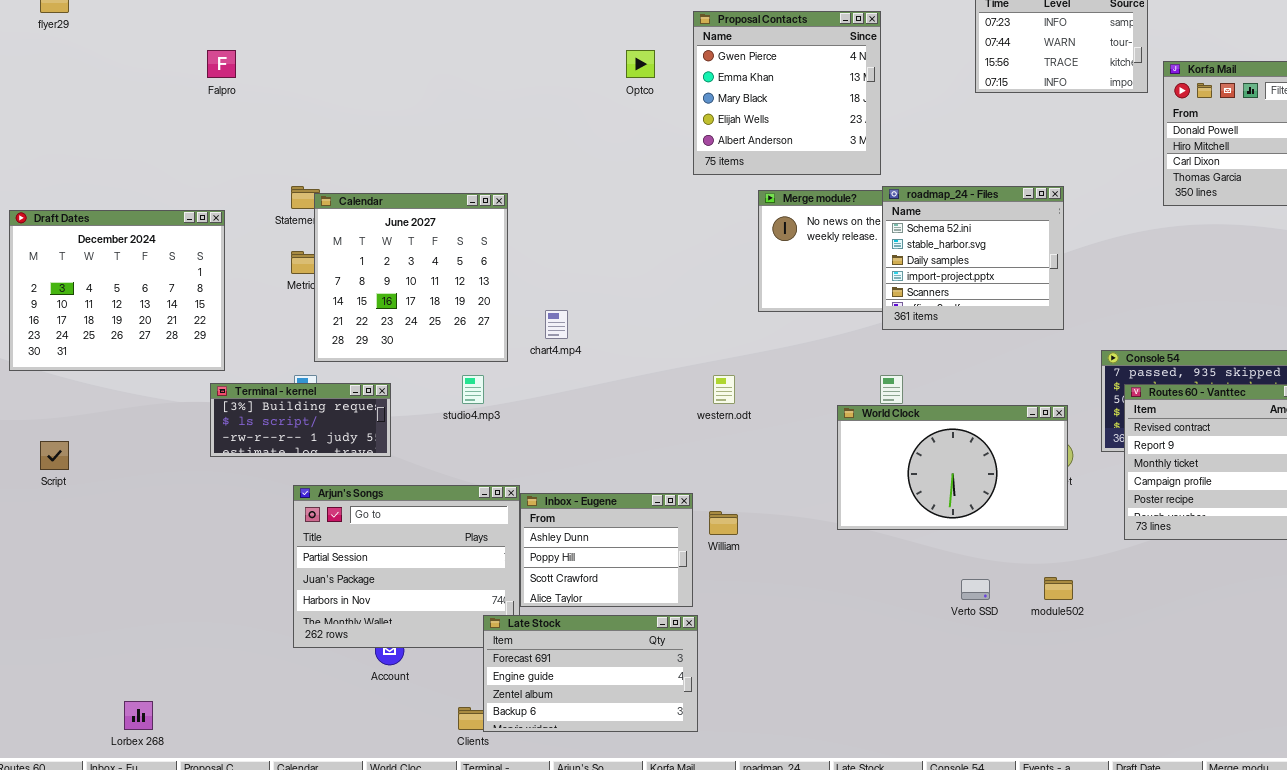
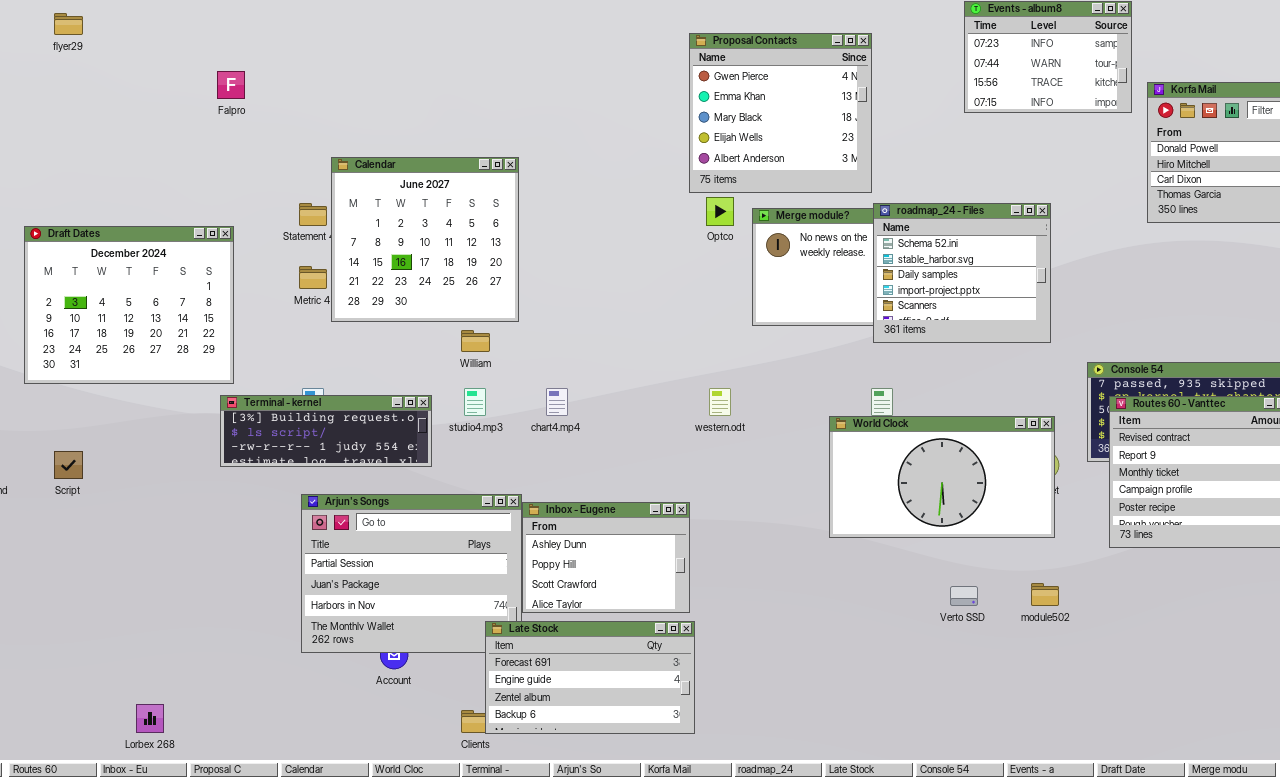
Optco: [626,50,655,78] -> [706,197,734,226], moved
Calendar: [314,193,508,362] -> [331,157,519,322], moved
chart4.mp4: [545,310,568,339] -> [546,388,568,416], moved
Terminal - kernel: [210,383,391,457] -> [220,395,432,467], resized
William: [709,511,738,535] -> [461,330,490,352], moved

